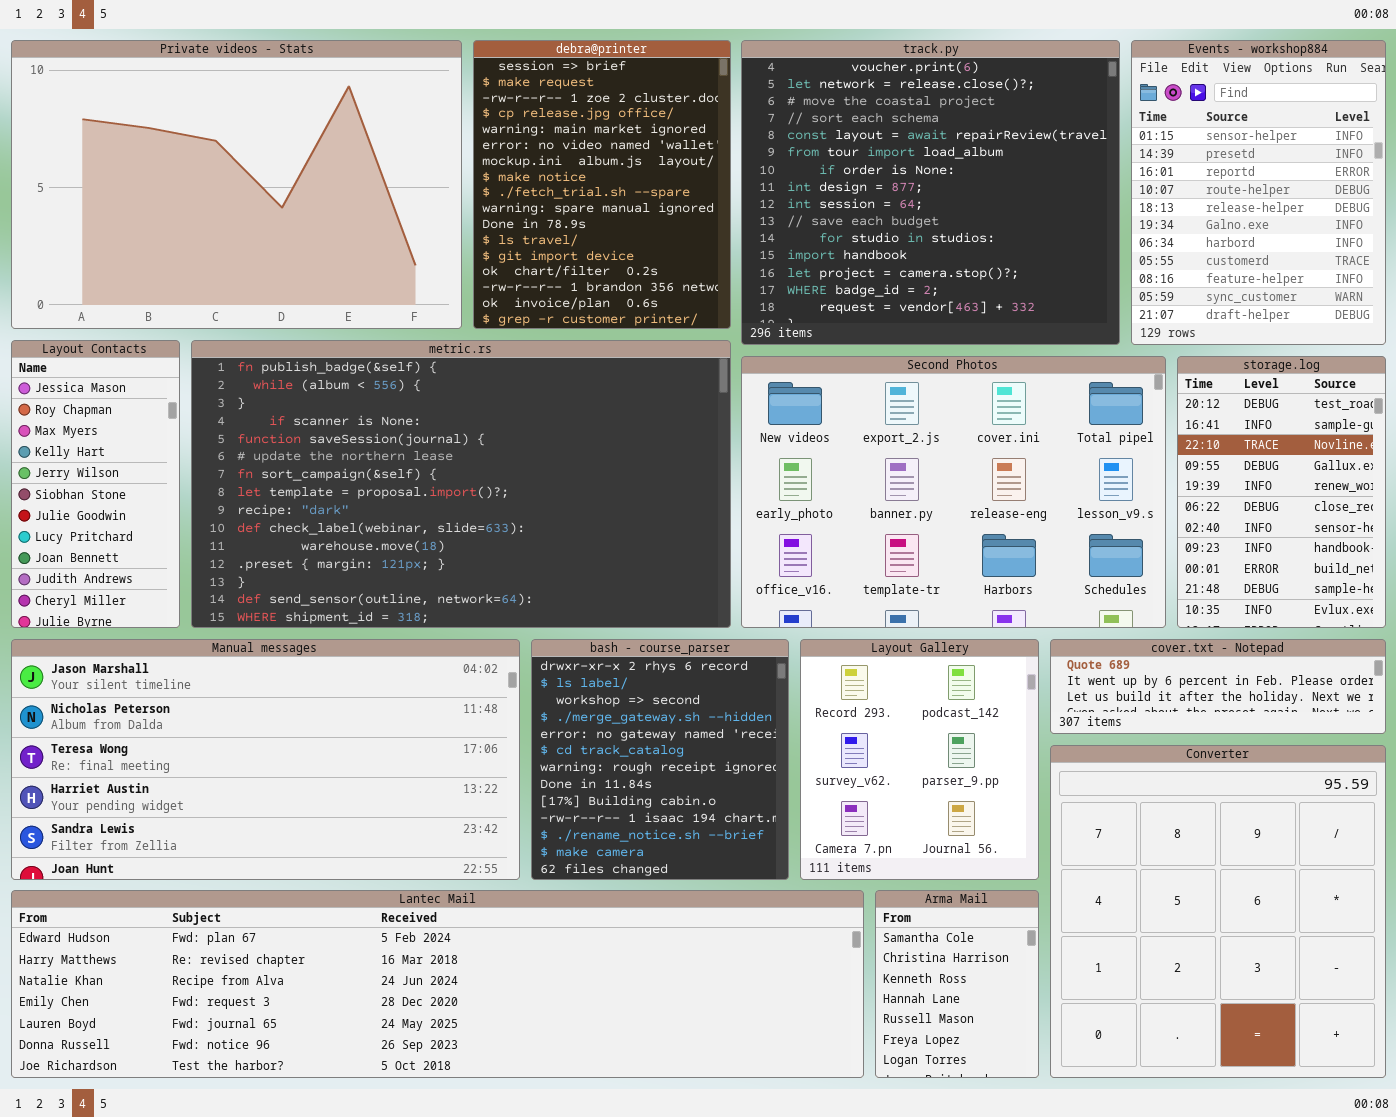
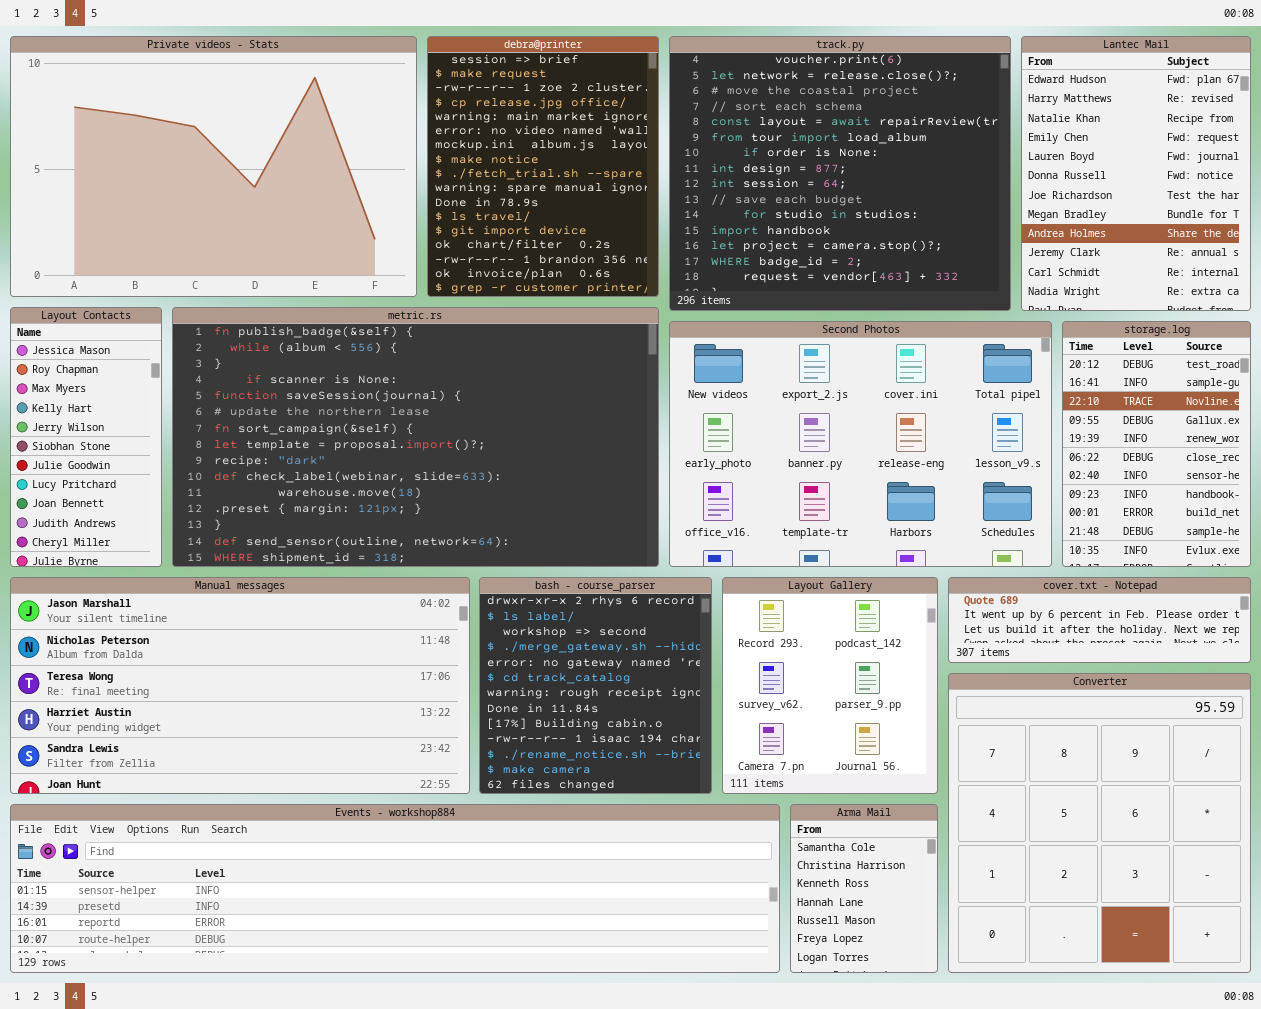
Events - workshop884: [1131,40,1386,345] -> [10,804,780,973], moved, resized
Lantec Mail: [11,890,864,1078] -> [1021,36,1251,311], moved, resized

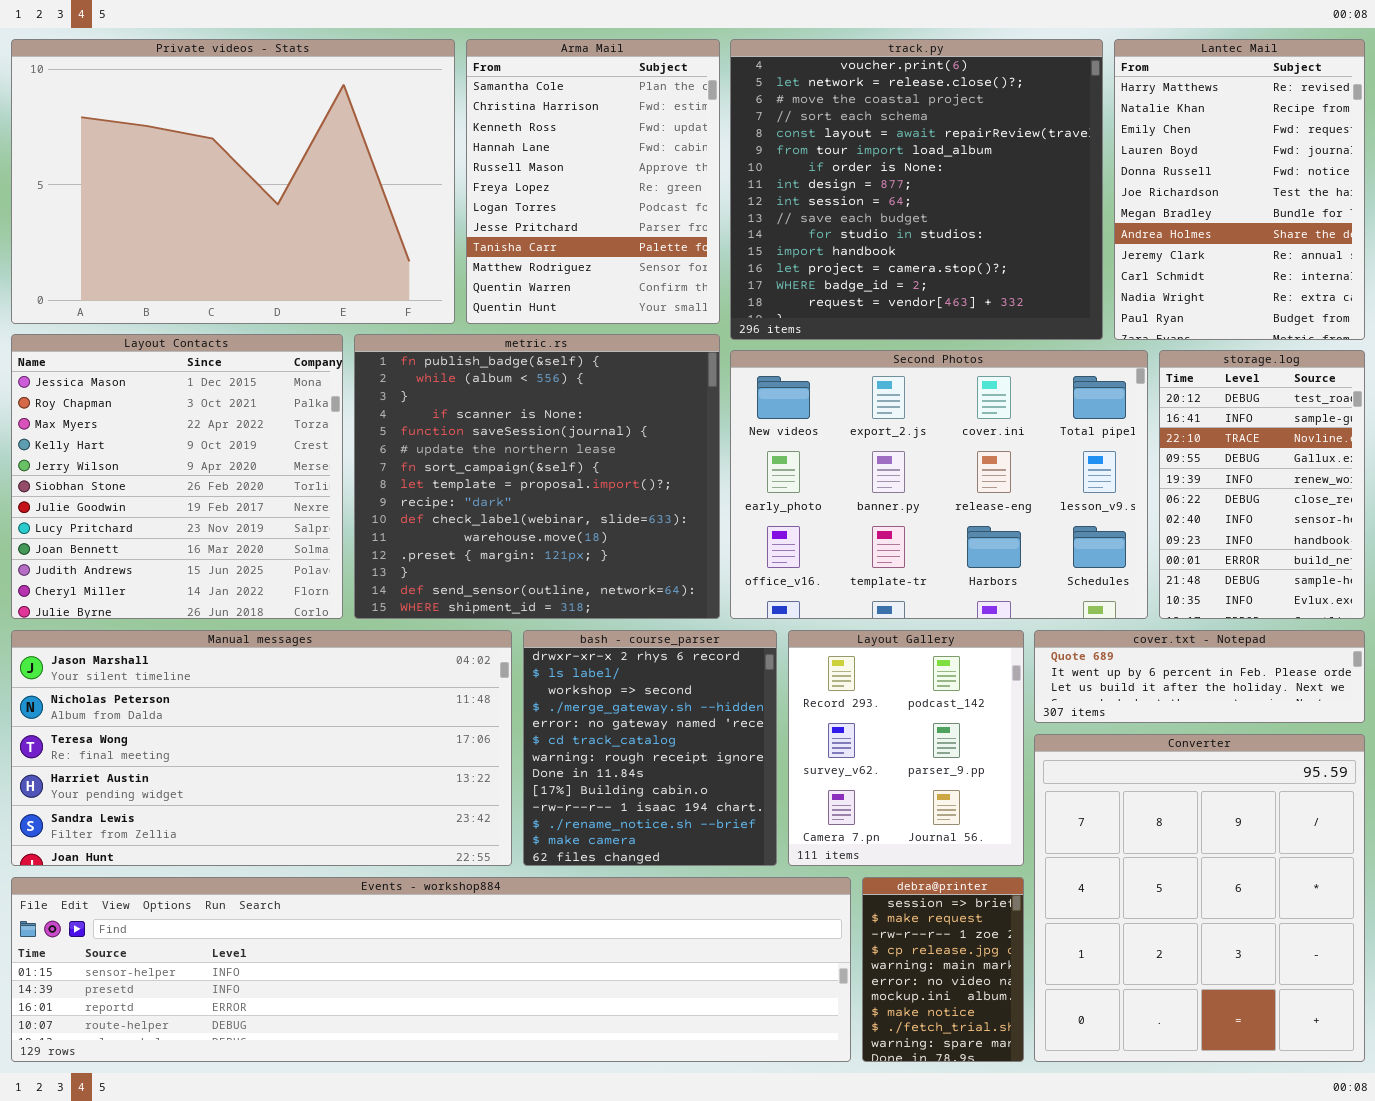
debra@printer: [427,36,659,297] -> [862,877,1024,1062], moved, resized
Lantec Mail: [1021,36,1251,311] -> [1114,39,1365,340], scrolled down 1 row
Layout Contacts: [10,307,162,567] -> [11,334,343,619], resized
metric.rs: [172,307,659,567] -> [354,334,720,619], resized
Arma Mail: [790,804,938,973] -> [466,39,720,324], moved, resized

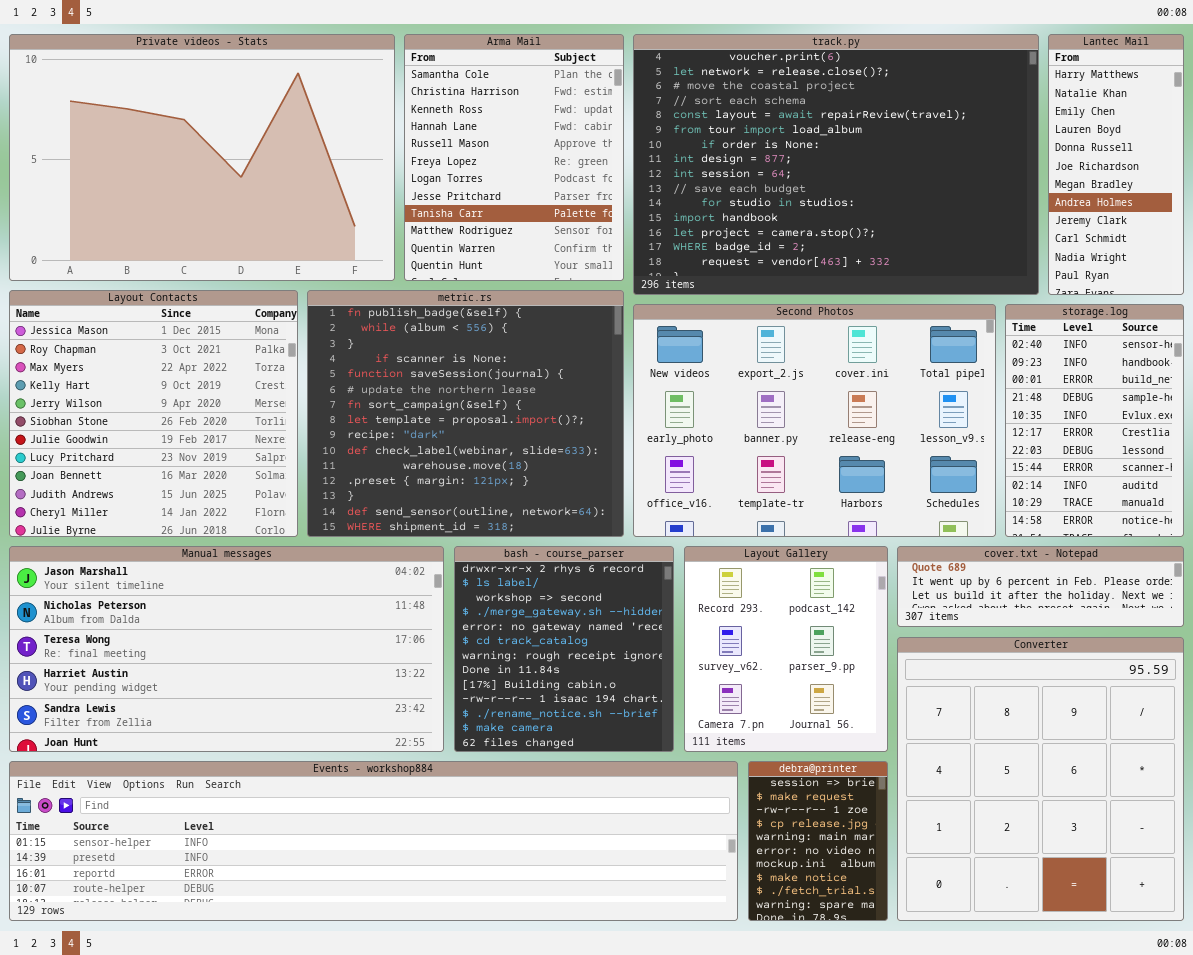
track.py: [730,39,1103,340] -> [633,34,1039,295], resized
Lantec Mail: [1114,39,1365,340] -> [1048,34,1184,295], resized
storage.log: [1159,350,1365,619] -> [1005,304,1184,537], scrolled down 6 rows

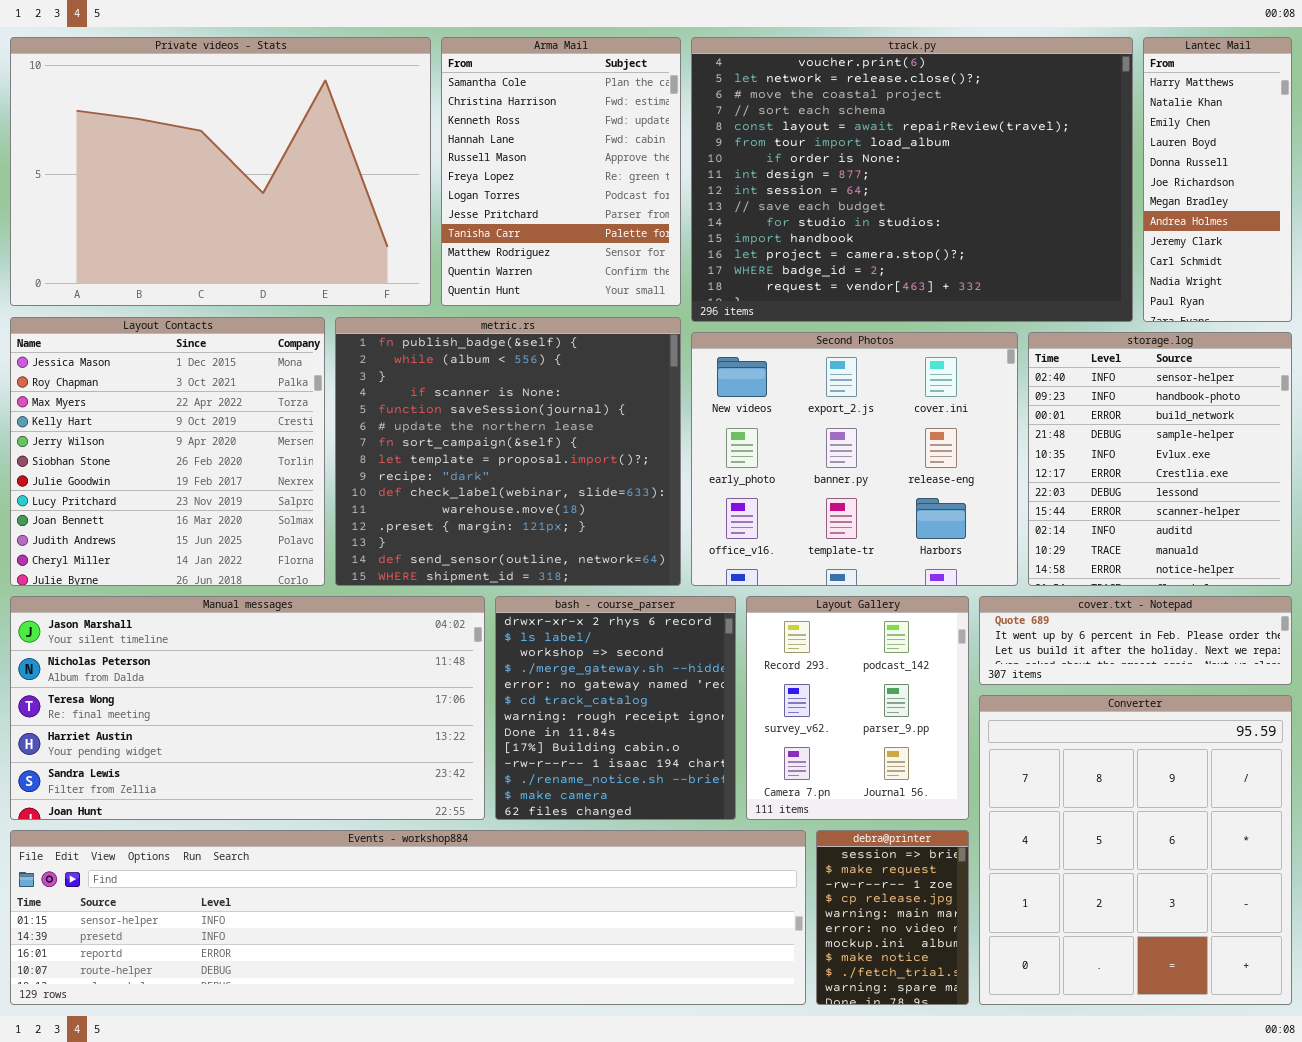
Second Photos: [633,304,996,537] -> [691,332,1018,586], resized
storage.log: [1005,304,1184,537] -> [1028,332,1292,586], resized

